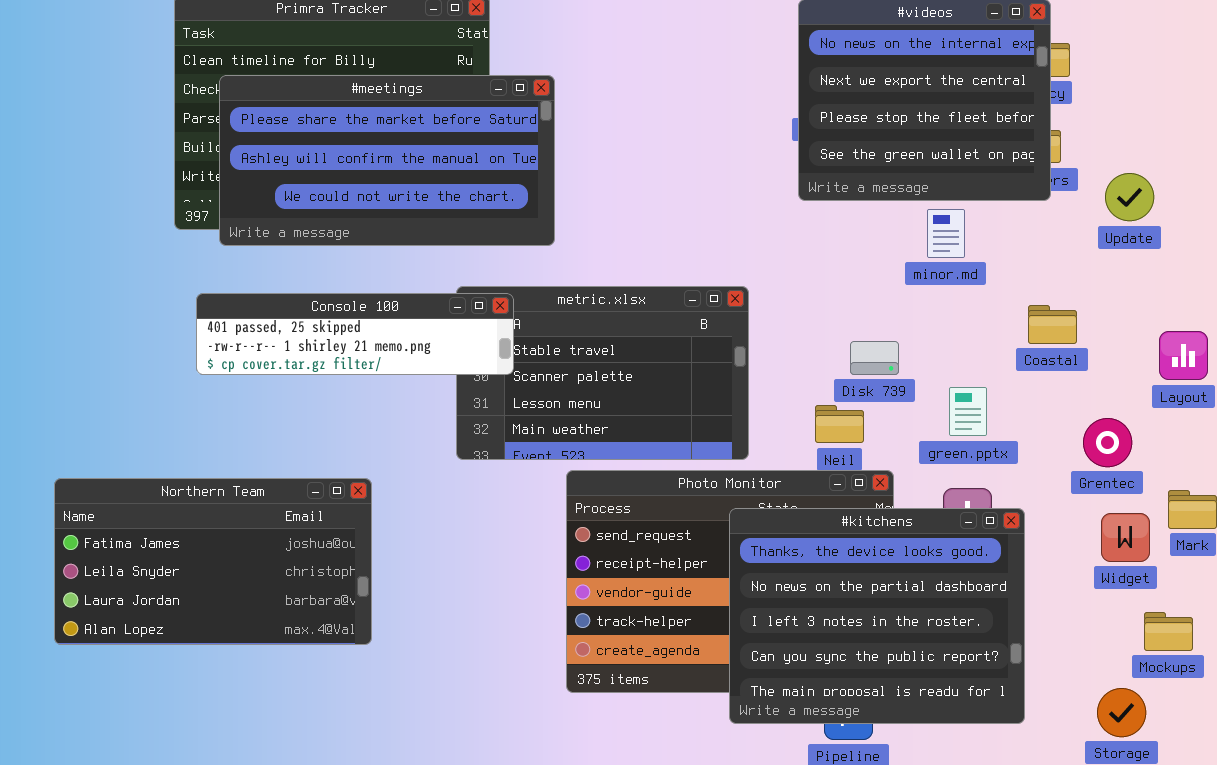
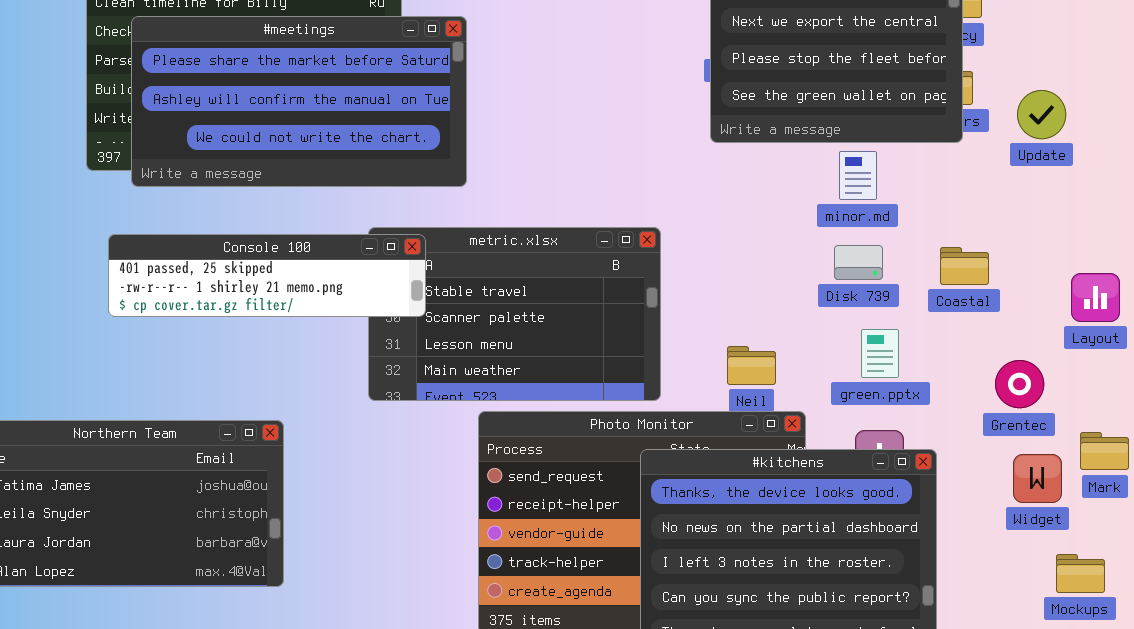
Update: [1105,173,1154,221] -> [1017,90,1066,139], moved
Disk 739: [850,341,899,375] -> [834,245,883,280], moved

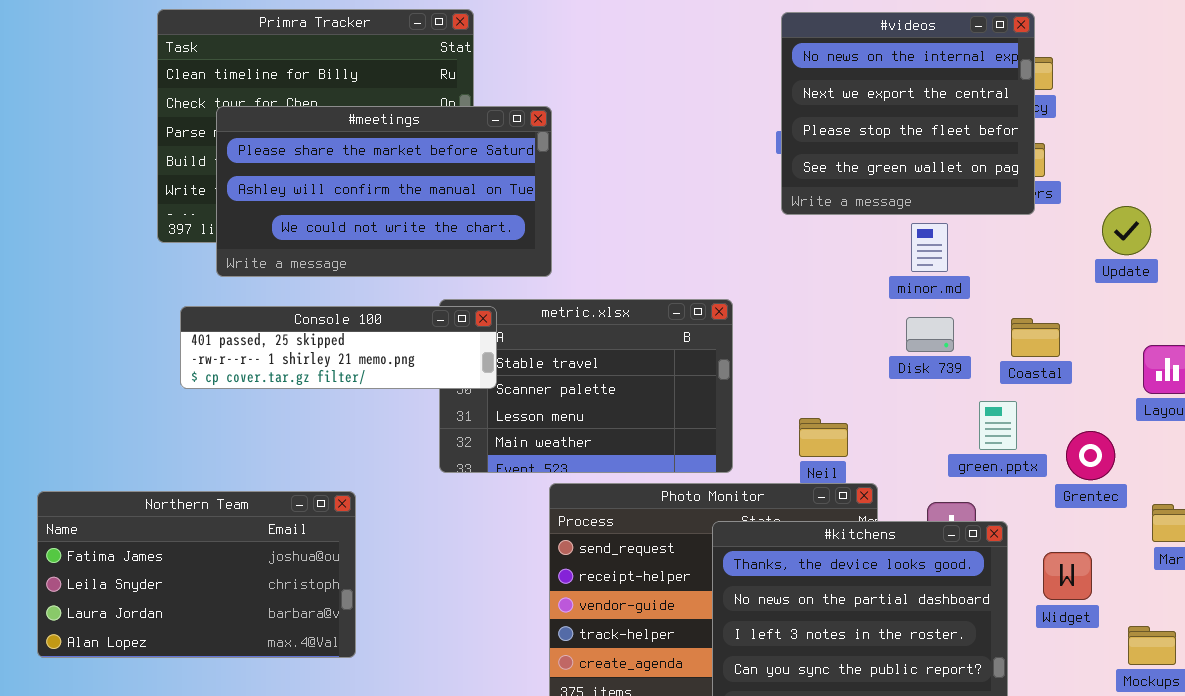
#meetings: [131,16,467,187] -> [216,106,552,277], moved
Update: [1017,90,1066,139] -> [1102,206,1151,255], moved
green.pptx: [861,329,899,378] -> [979,401,1017,450], moved
Widget: [1013,454,1062,503] -> [1043,552,1092,600], moved

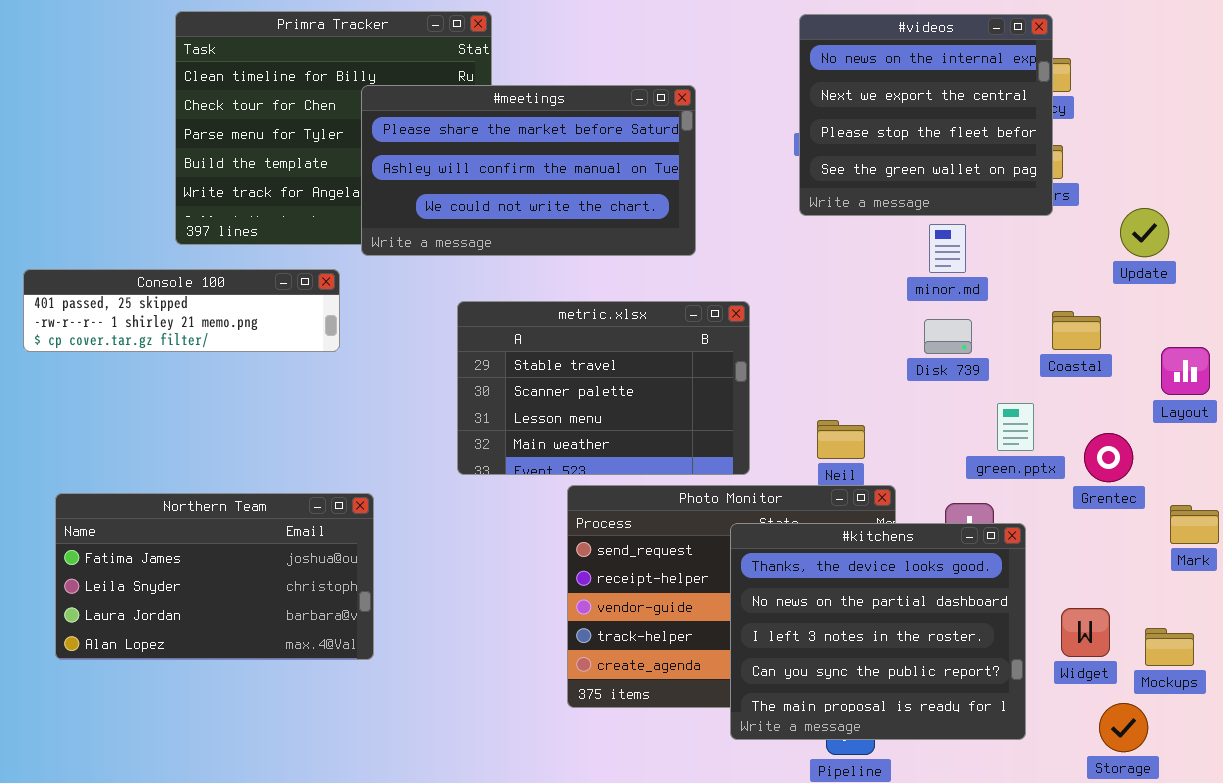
#meetings: [216,106,552,277] -> [361,85,696,256], moved
Console 100: [180,306,497,389] -> [23,269,340,352], moved
Coastal: [1011,318,1060,357] -> [1052,311,1101,350], moved
Widget: [1043,552,1092,600] -> [1061,608,1110,657], moved

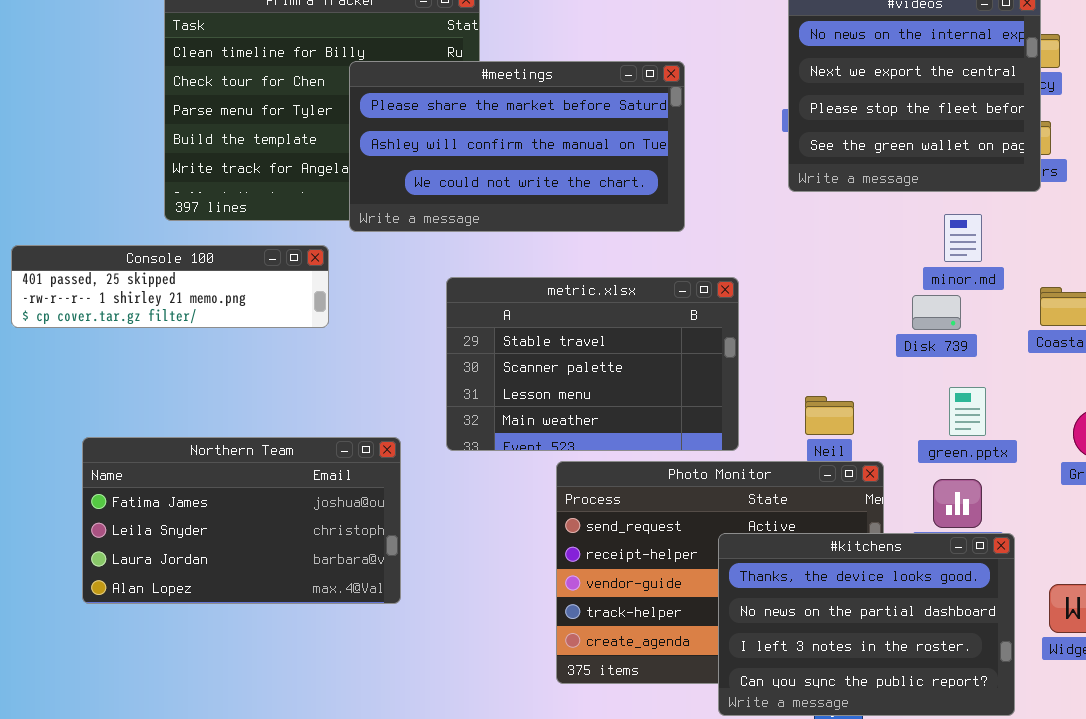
minor.md: [929,224,966,273] -> [944,214,982,262], moved
green.pptx: [997,403,1034,451] -> [949,387,986,436], moved
Northern Team: [55,493,374,660] -> [82,437,401,604], moved
#kitchens: [730,523,1026,740] -> [718,533,1015,716], resized

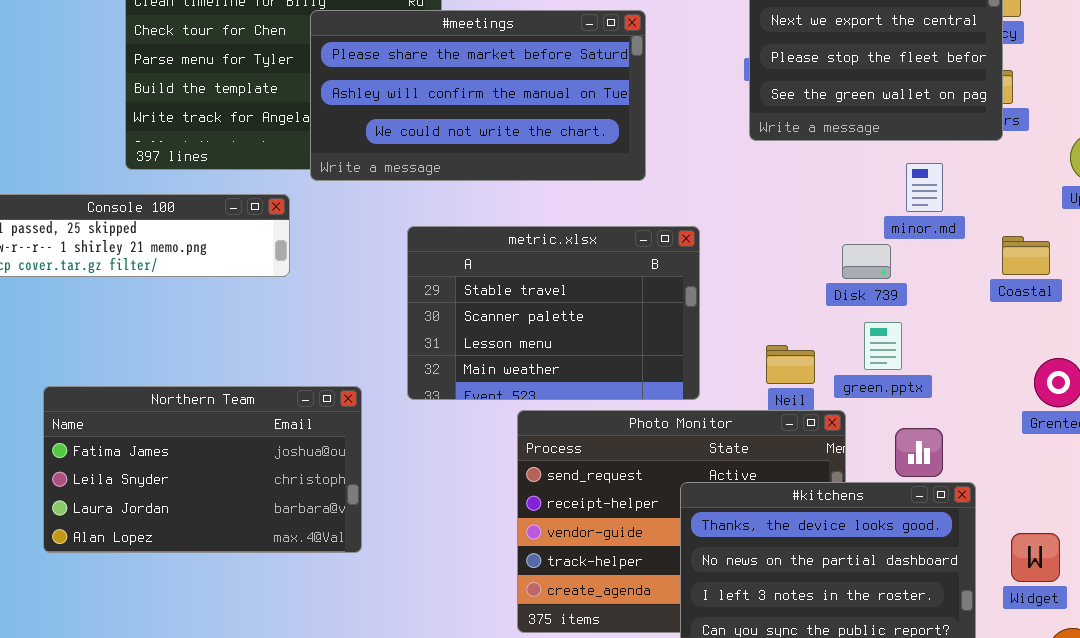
Disk 739: [912,295,961,330] -> [842,244,891,279], moved
green.pptx: [949,387,986,436] -> [864,322,902,370], moved

